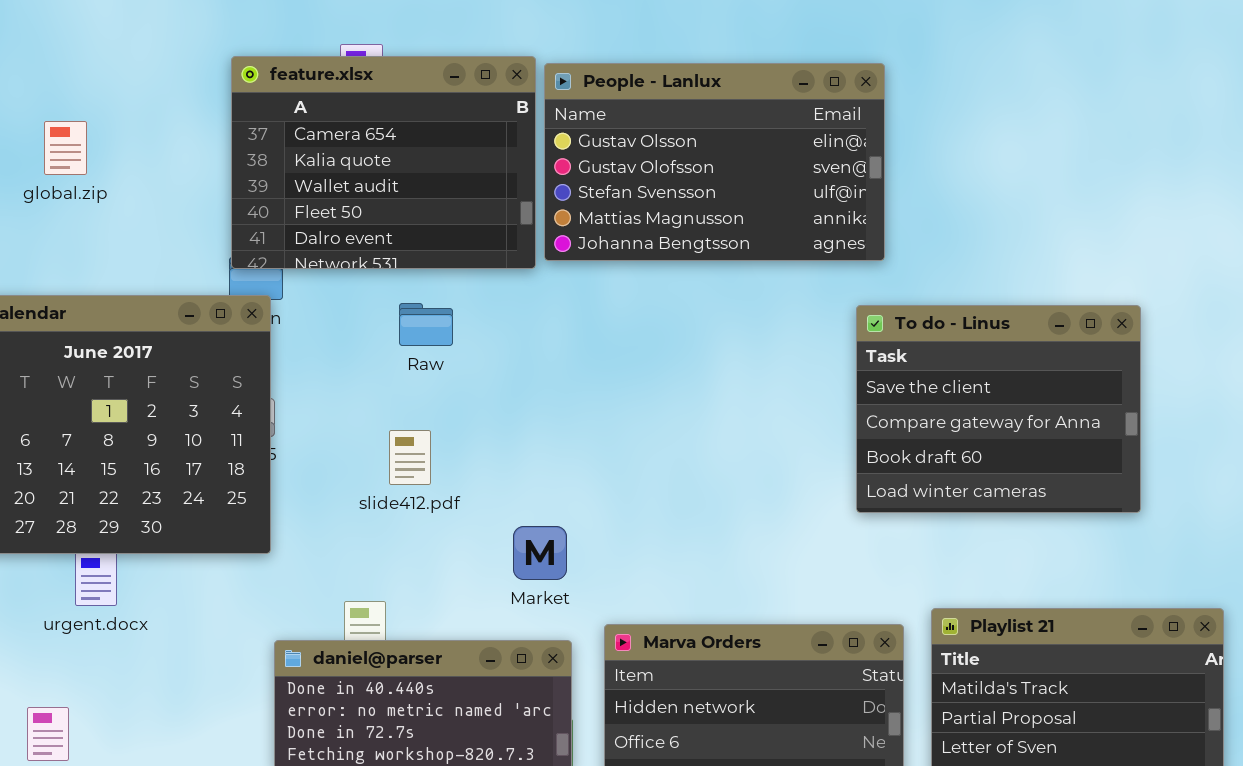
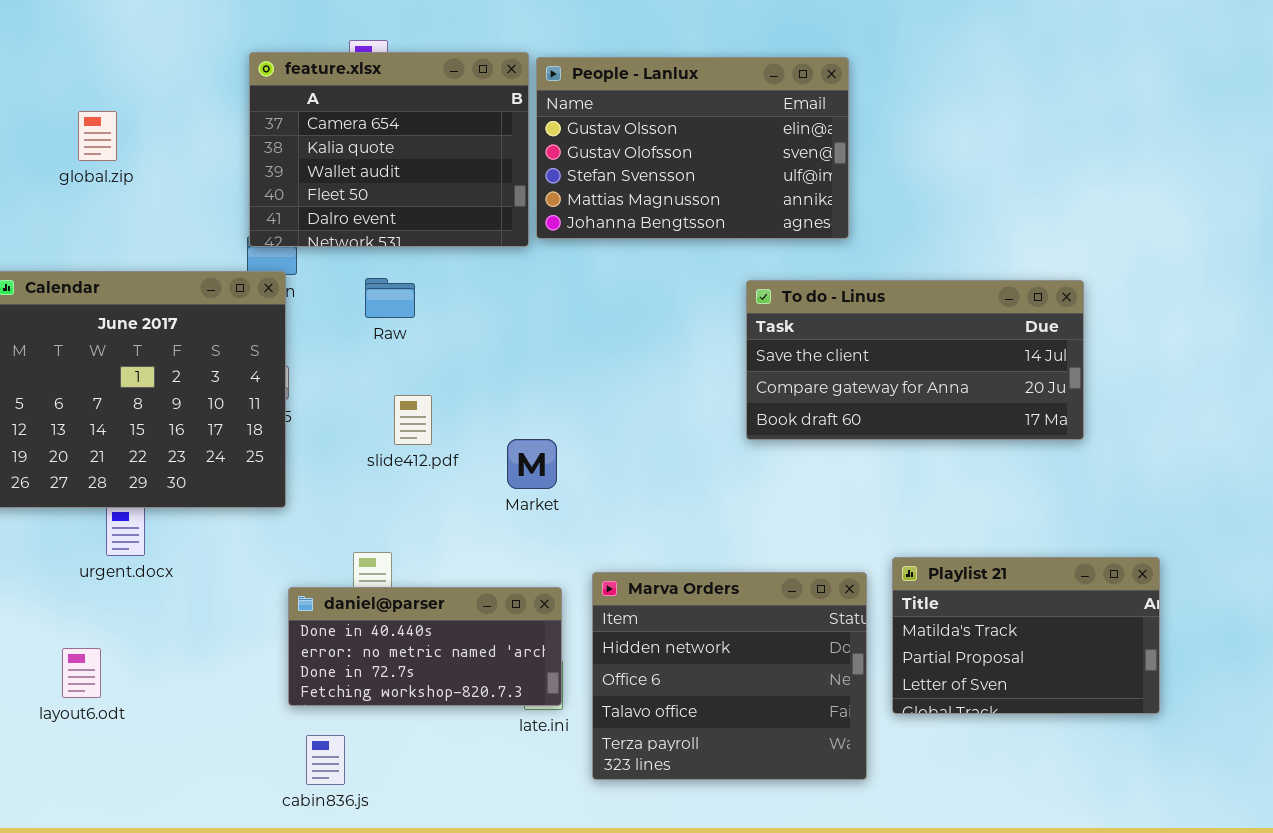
Raw: [399,303,453,346] -> [365,278,415,318], moved
To do - Linus: [856,305,1141,513] -> [746,280,1084,440], resized
Market: [513,526,567,580] -> [507,439,557,489], moved

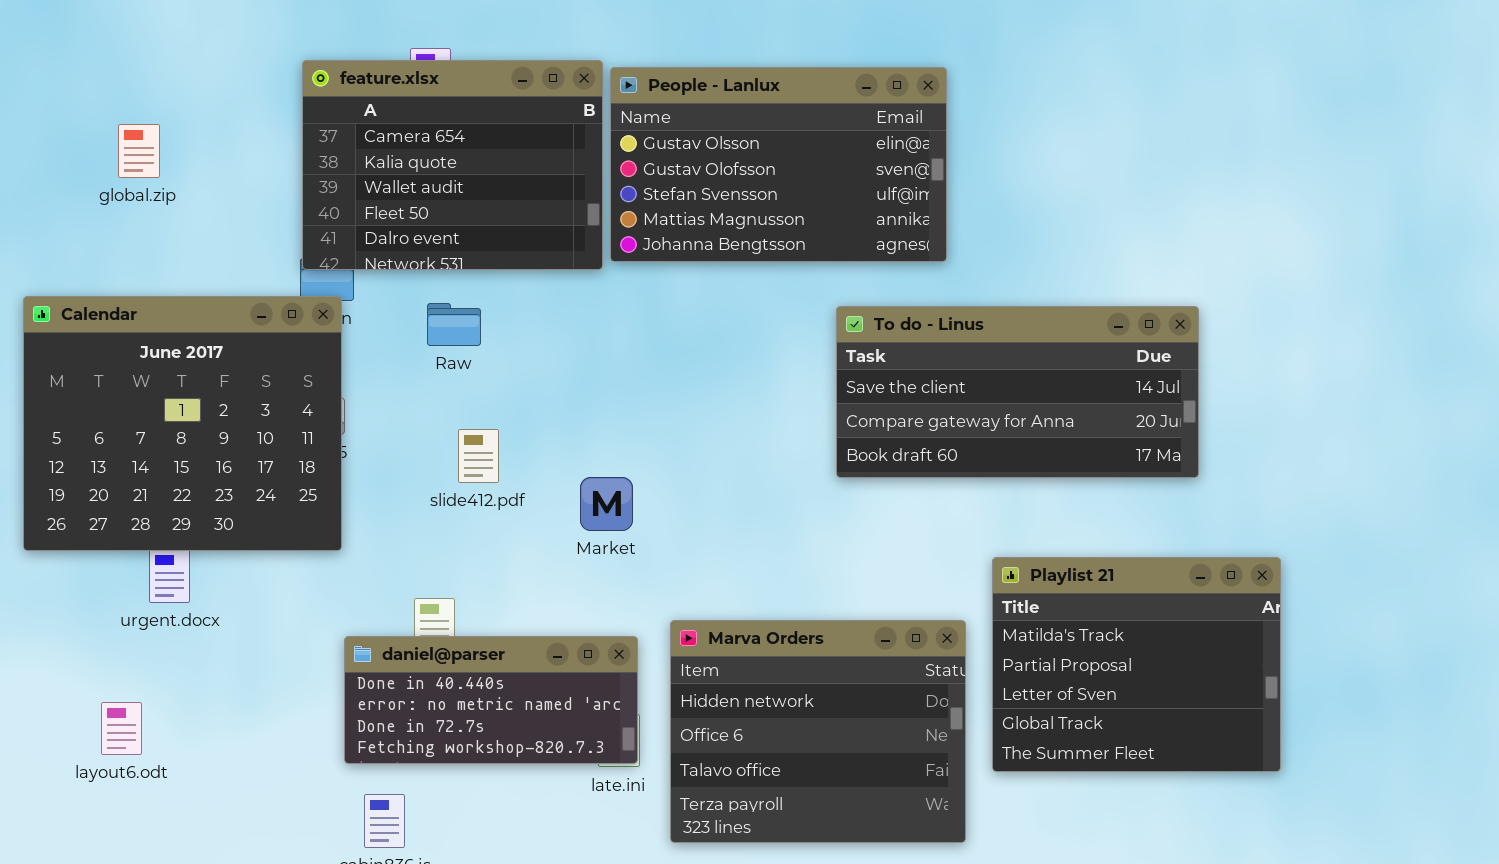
Playlist 21: [892,557,1160,714] -> [992,557,1281,772], resized

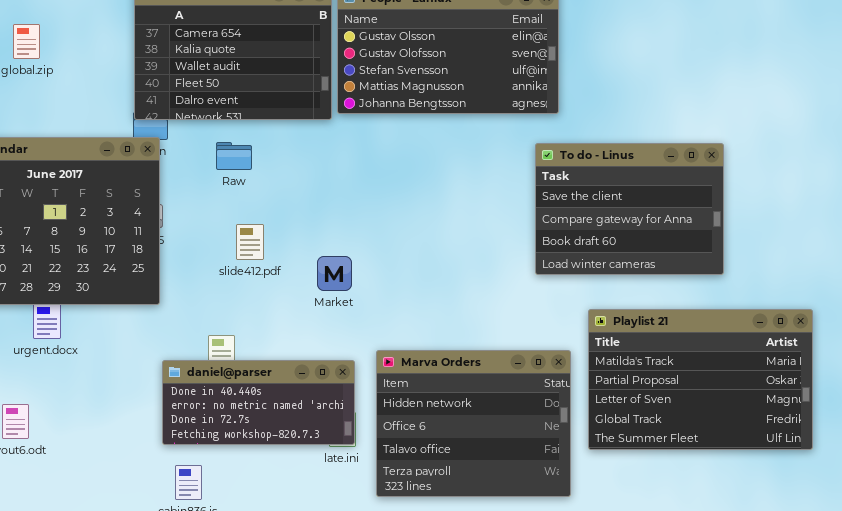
To do - Linus: [836,306,1199,478] -> [535,143,724,275], resized
Playlist 21: [992,557,1281,772] -> [588,309,813,450], resized

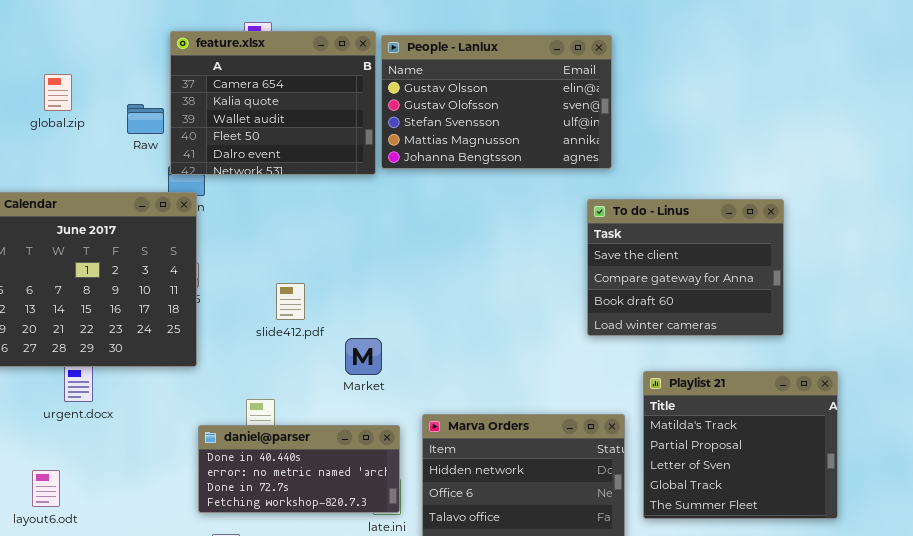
Raw: [216,142,252,170] -> [127,104,164,134], moved
Market: [317,256,352,291] -> [345,338,382,375], moved
Playlist 21: [588,309,813,450] -> [643,371,838,519], resized

